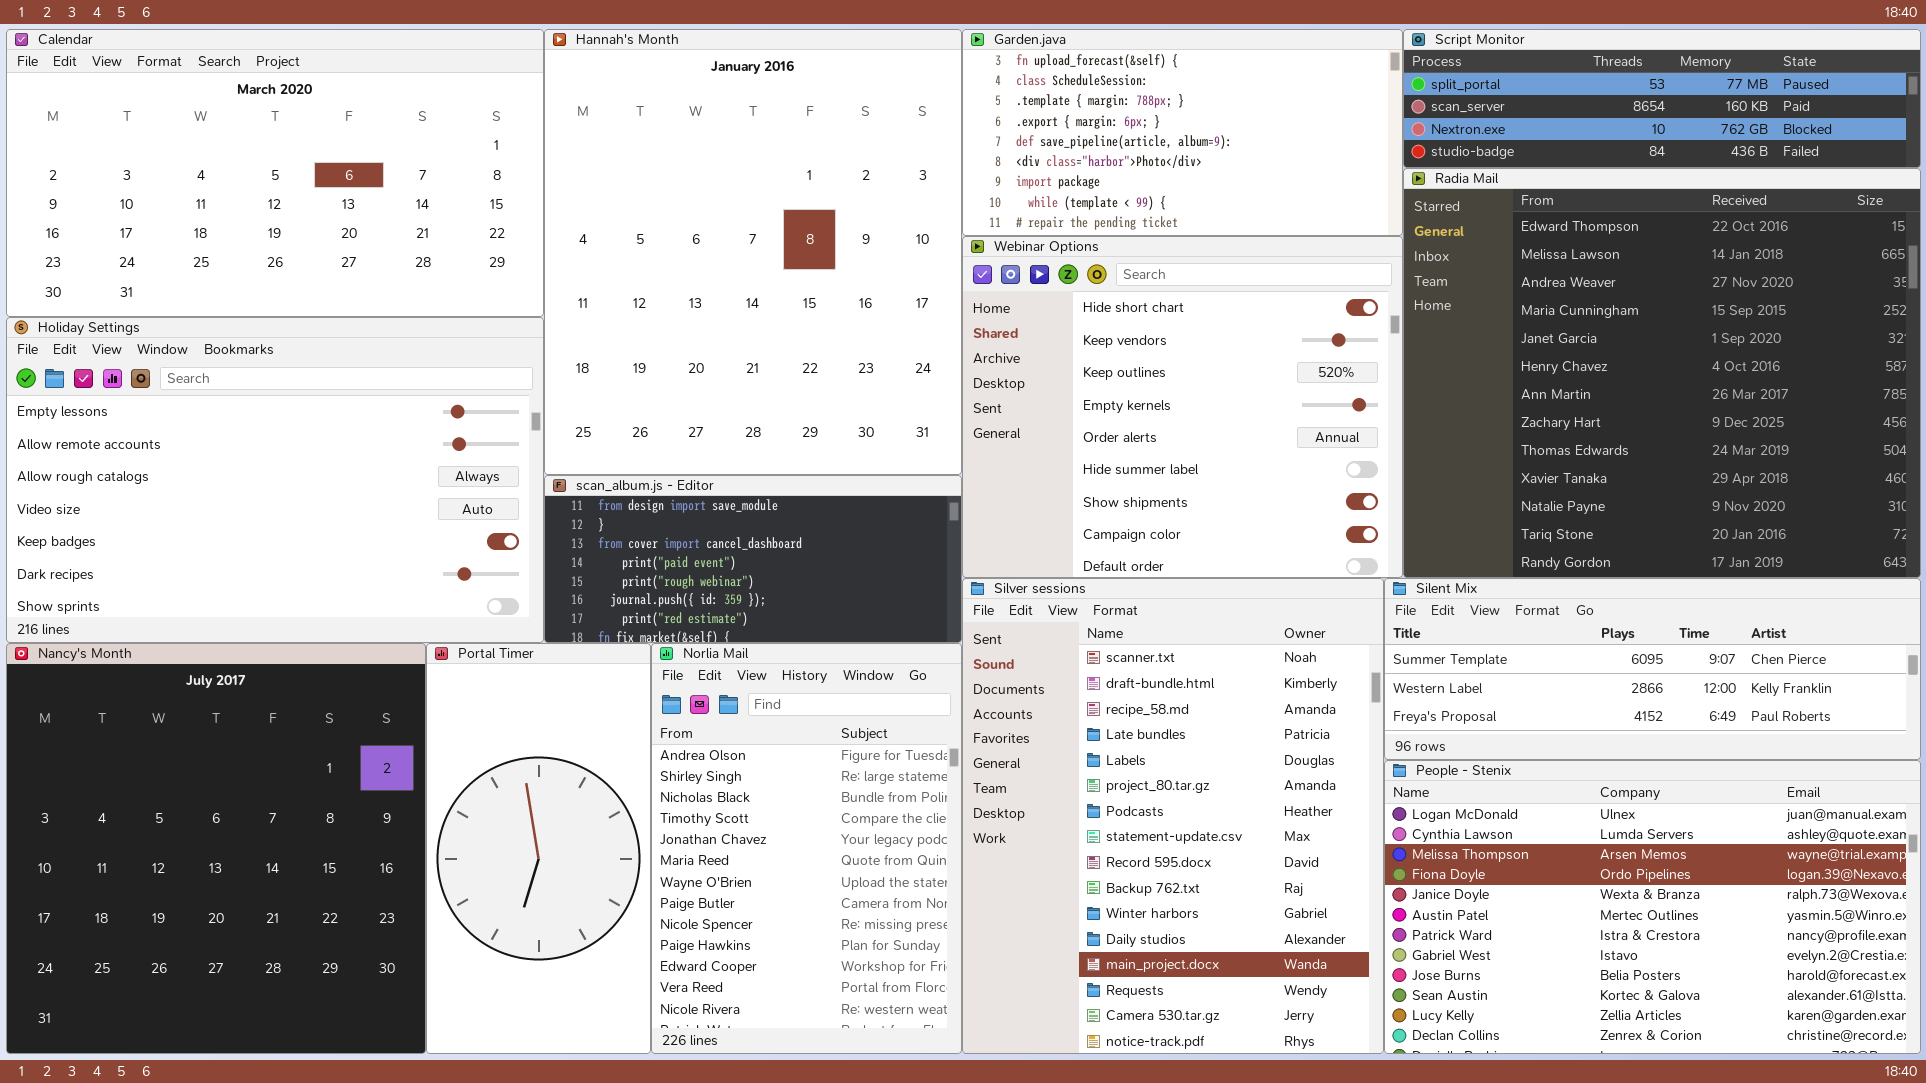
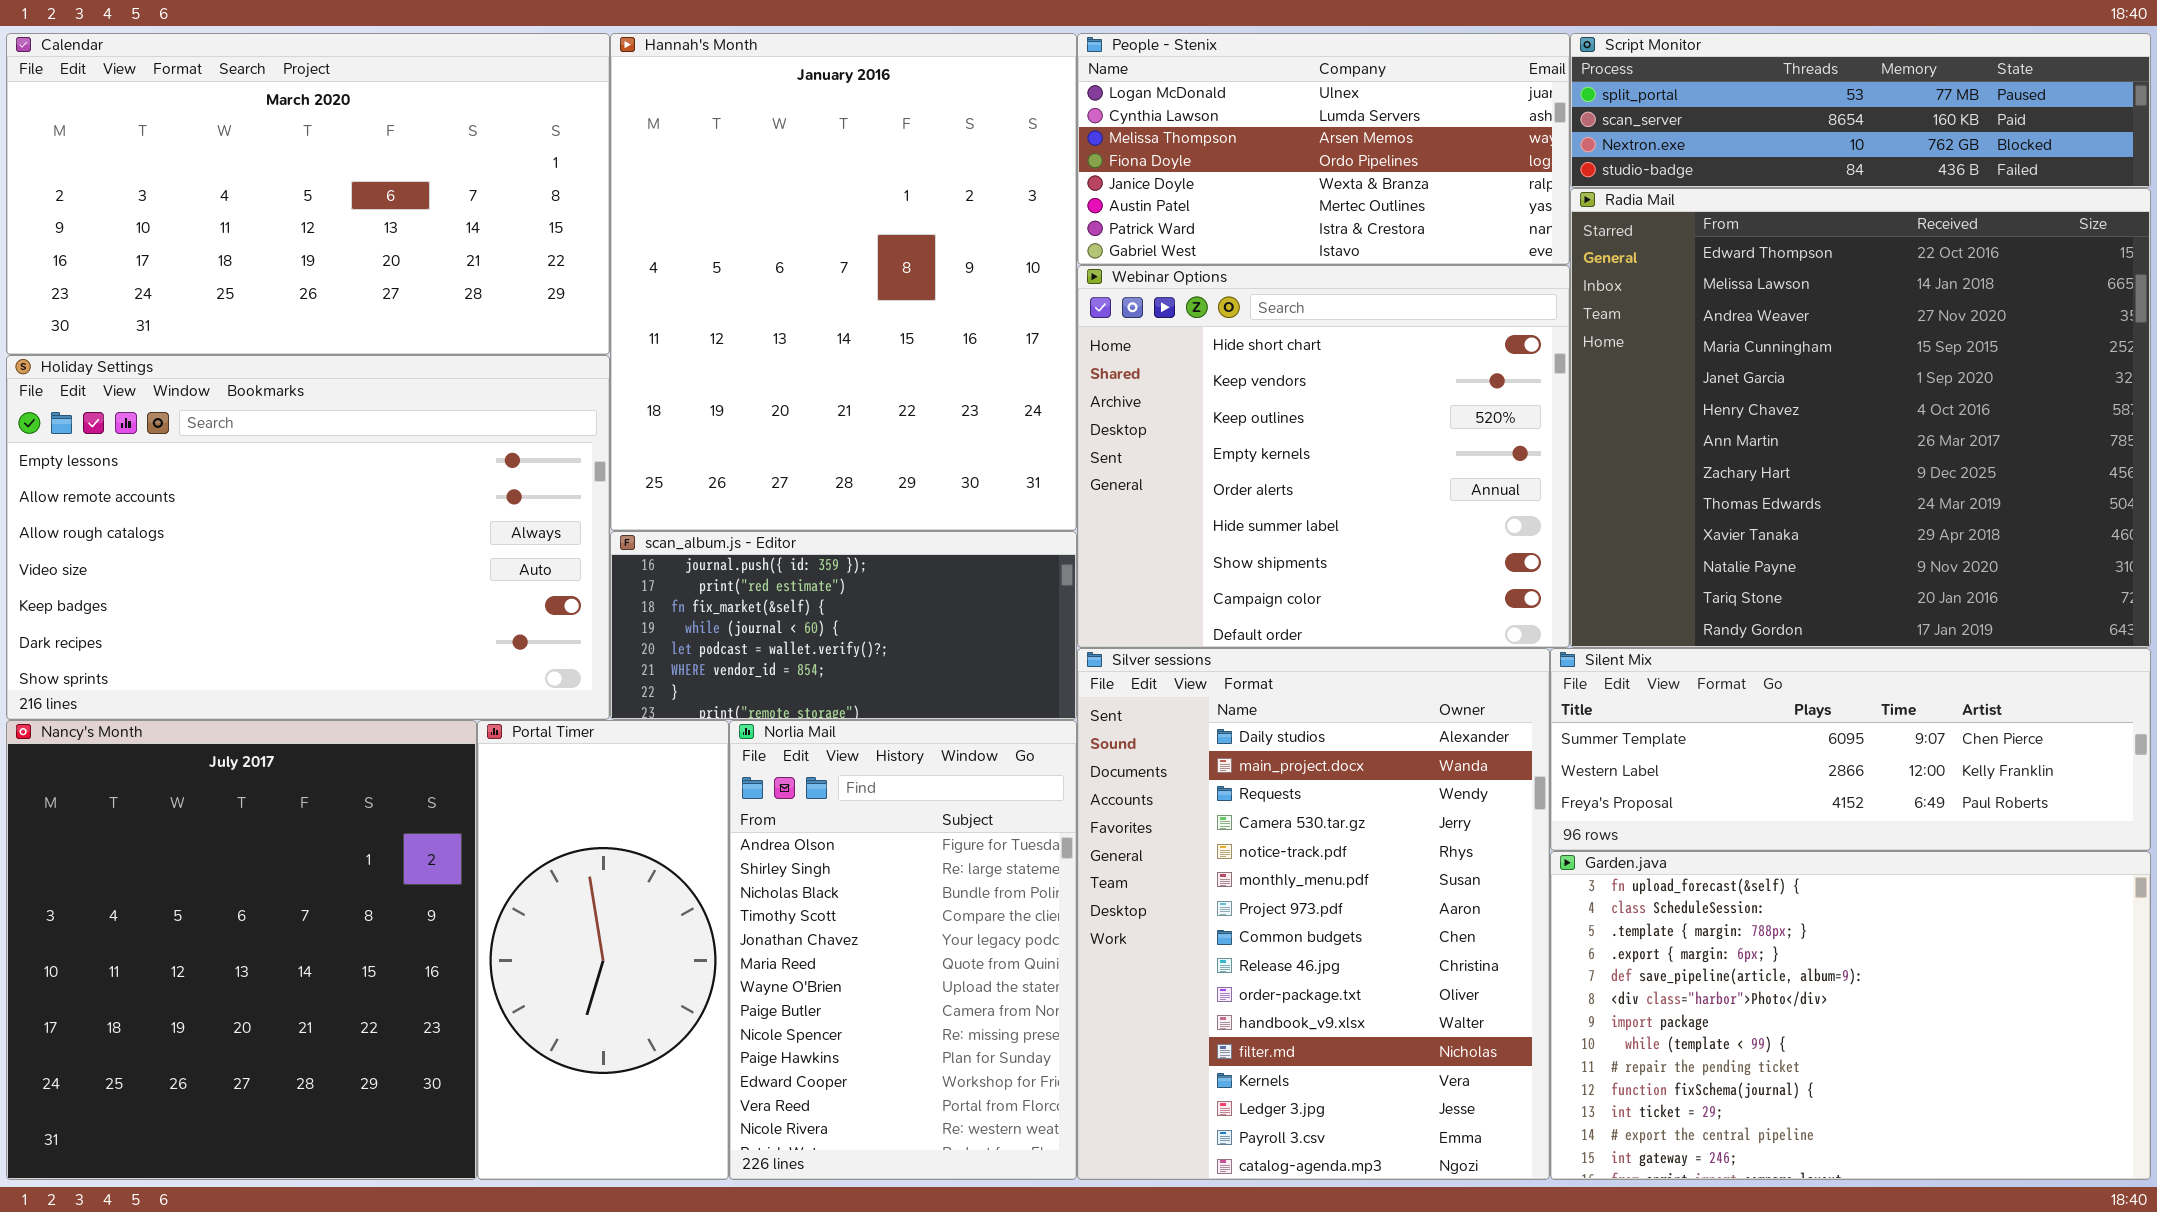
Garden.java: [962,29,1403,236] -> [1550,851,2151,1180], moved, resized
scan_album.js - Editor: [544,475,962,643] -> [610,531,1077,720], scrolled down 5 rows
Silver sessions: [962,578,1384,1054] -> [1077,648,1550,1180], scrolled down 11 rows
People - Stenix: [1384,760,1921,1054] -> [1077,33,1570,265], moved, resized

